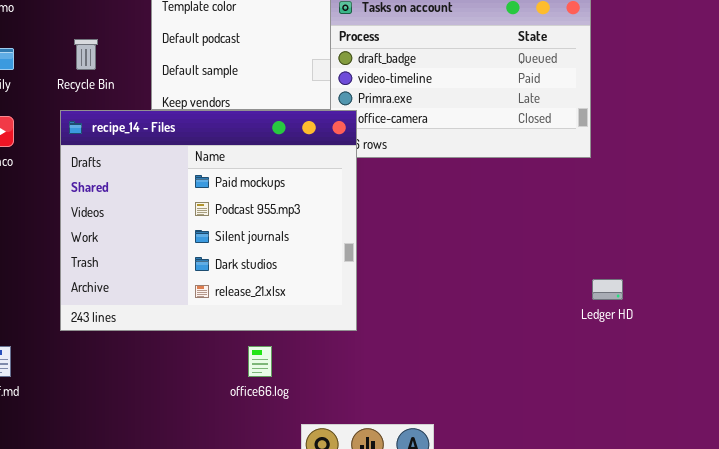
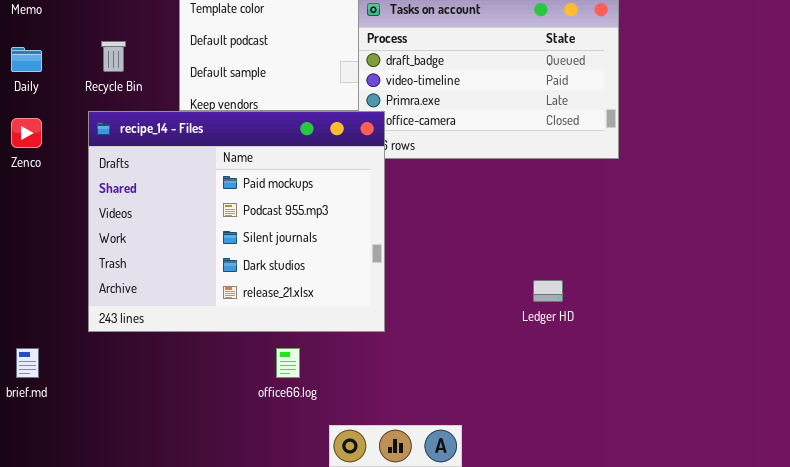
Ledger HD: [592,279,623,300] -> [533,280,563,302], moved

